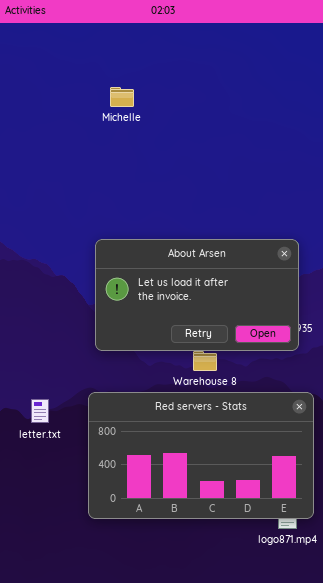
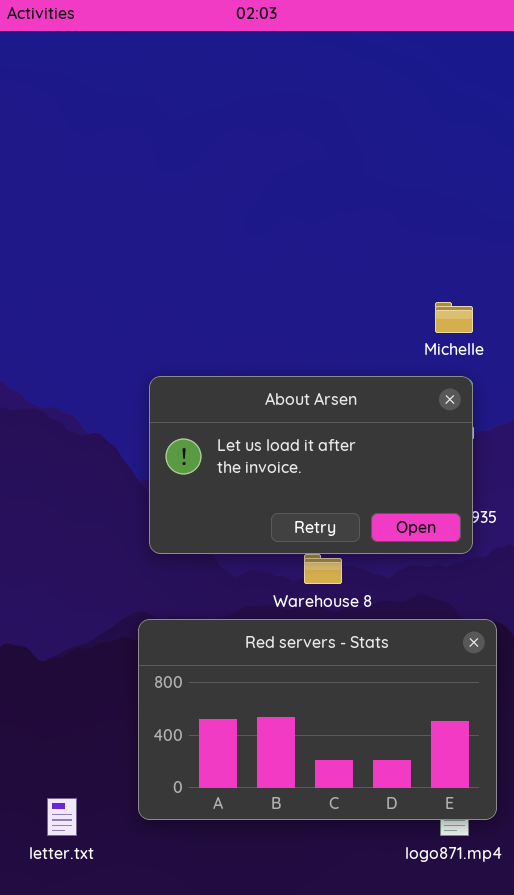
Michelle: [110,87,134,107] -> [435,302,473,333], moved
letter.txt: [31,399,49,423] -> [47,798,77,836], moved

